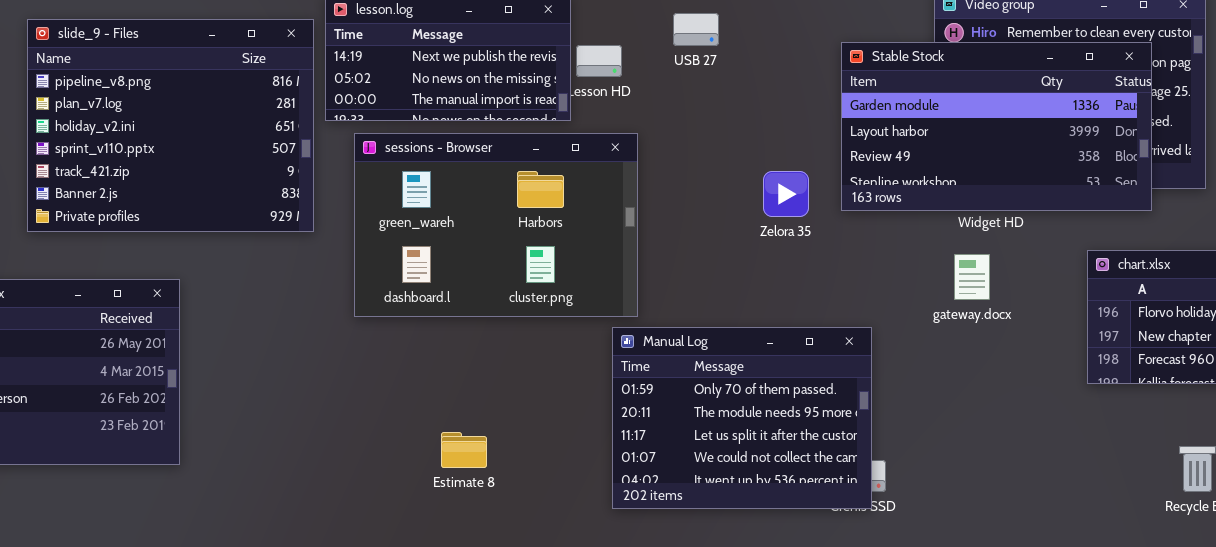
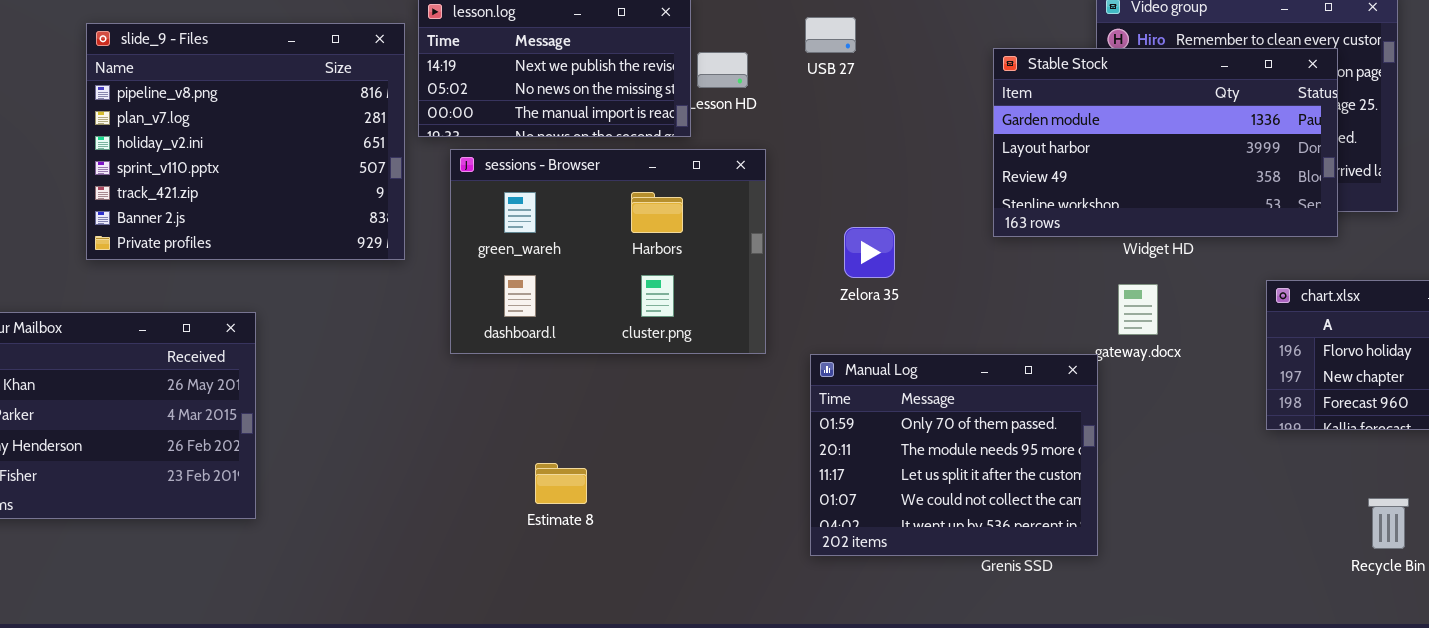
Zelora 35: [763,171,809,217] -> [844,227,895,278], moved
Manual Log: [612,327,872,509] -> [810,354,1098,556], moved
Estimate 8: [441,432,487,468] -> [535,463,587,504], moved

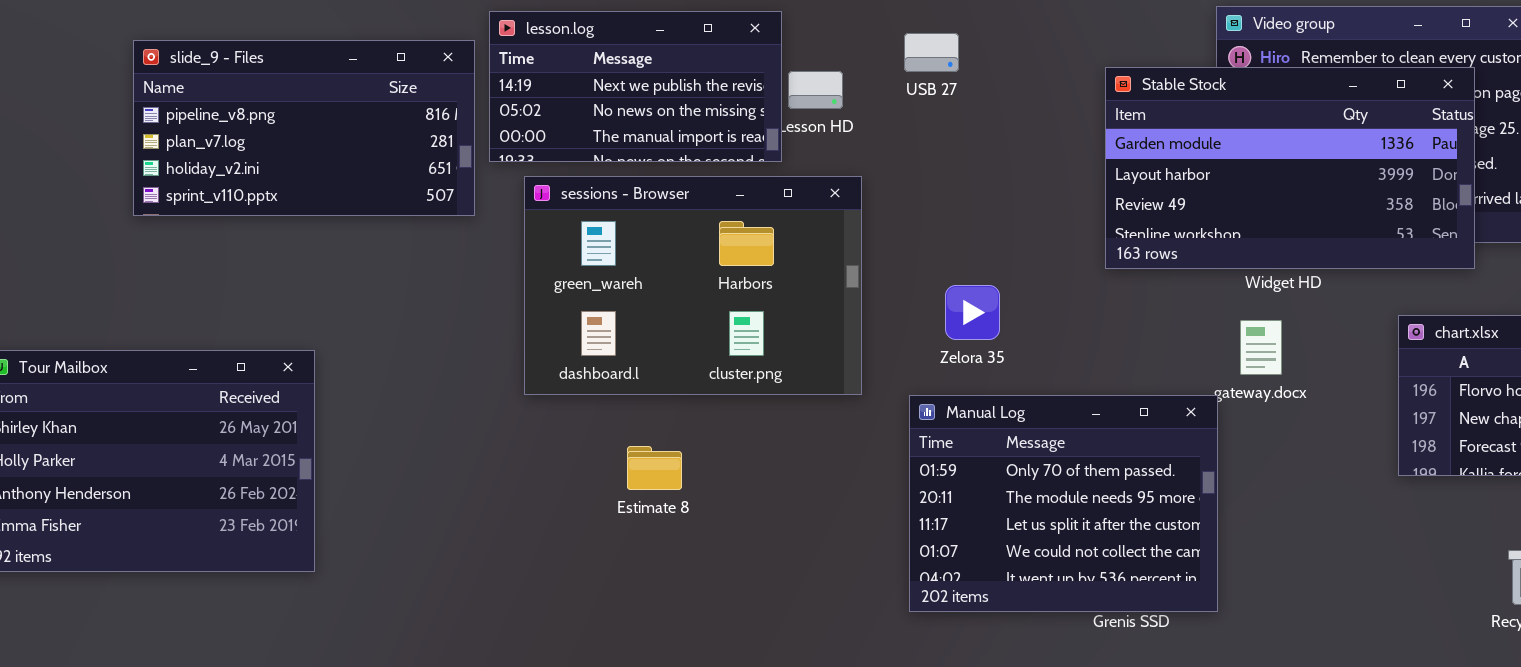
slide_9 - Files: [86,23,405,260] -> [133,40,475,216], resized
Zelora 35: [844,227,895,278] -> [945,285,1000,340], moved
Estimate 8: [535,463,587,504] -> [627,446,682,490], moved

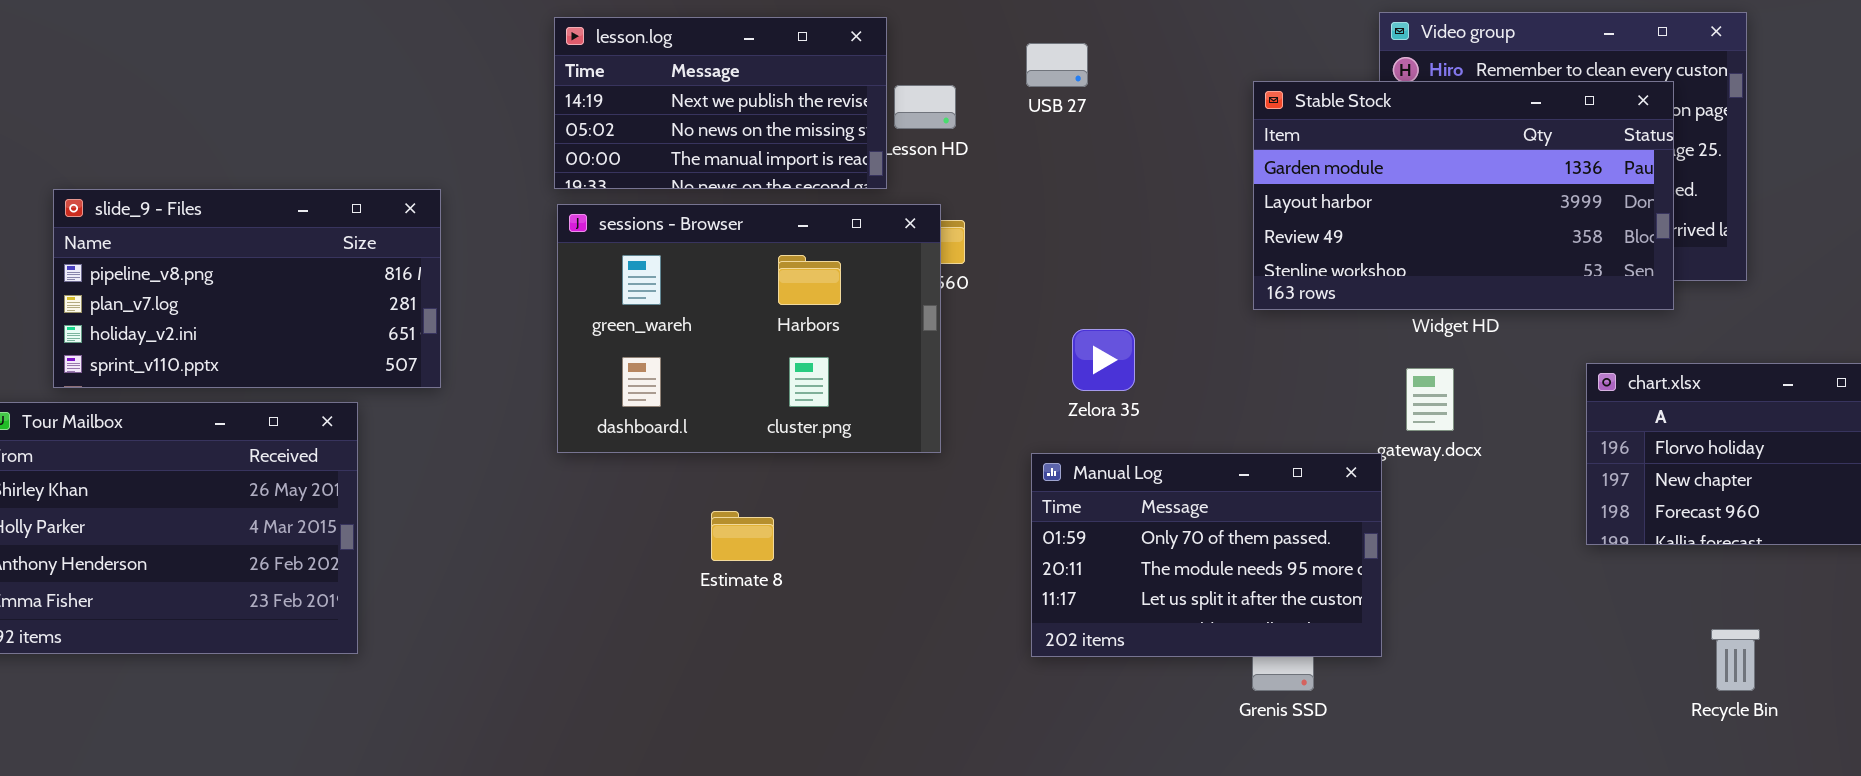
slide_9 - Files: [133,40,475,216] -> [53,189,441,388], moved
sessions - Browser: [524,176,862,395] -> [557,204,941,453], moved
Manual Log: [909,395,1218,612] -> [1031,453,1382,657], resized

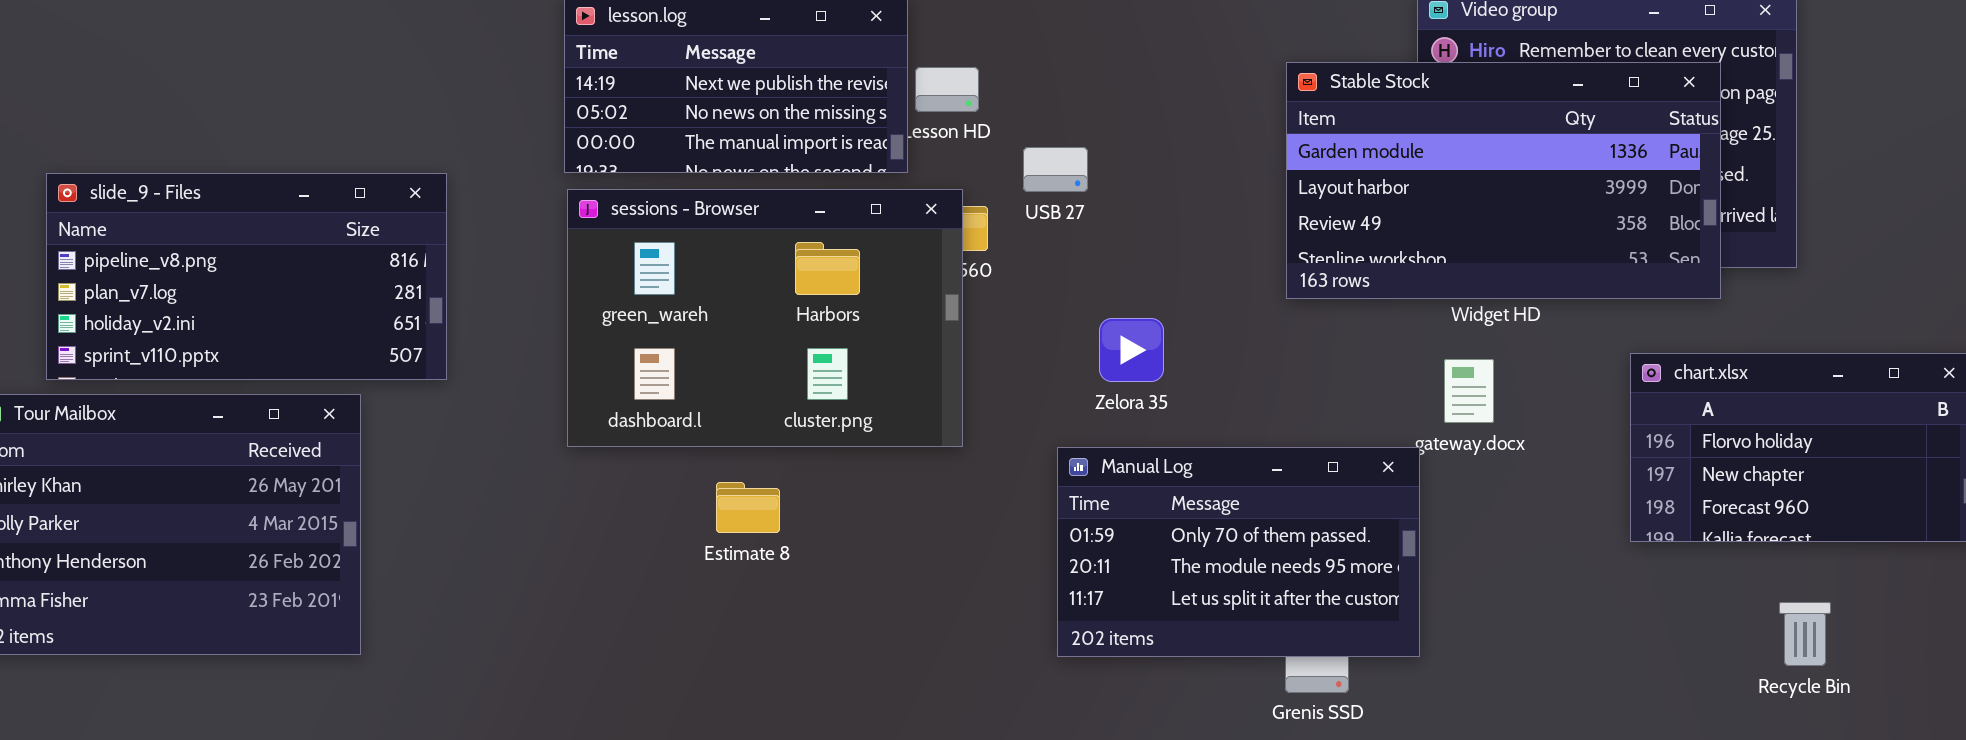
USB 27: [1026,43,1088,87] -> [1023,147,1088,192], moved
Estimate 8: [711,511,774,561] -> [716,482,780,533], moved
Recycle Bin: [1711,629,1760,691] -> [1779,602,1831,666], moved

